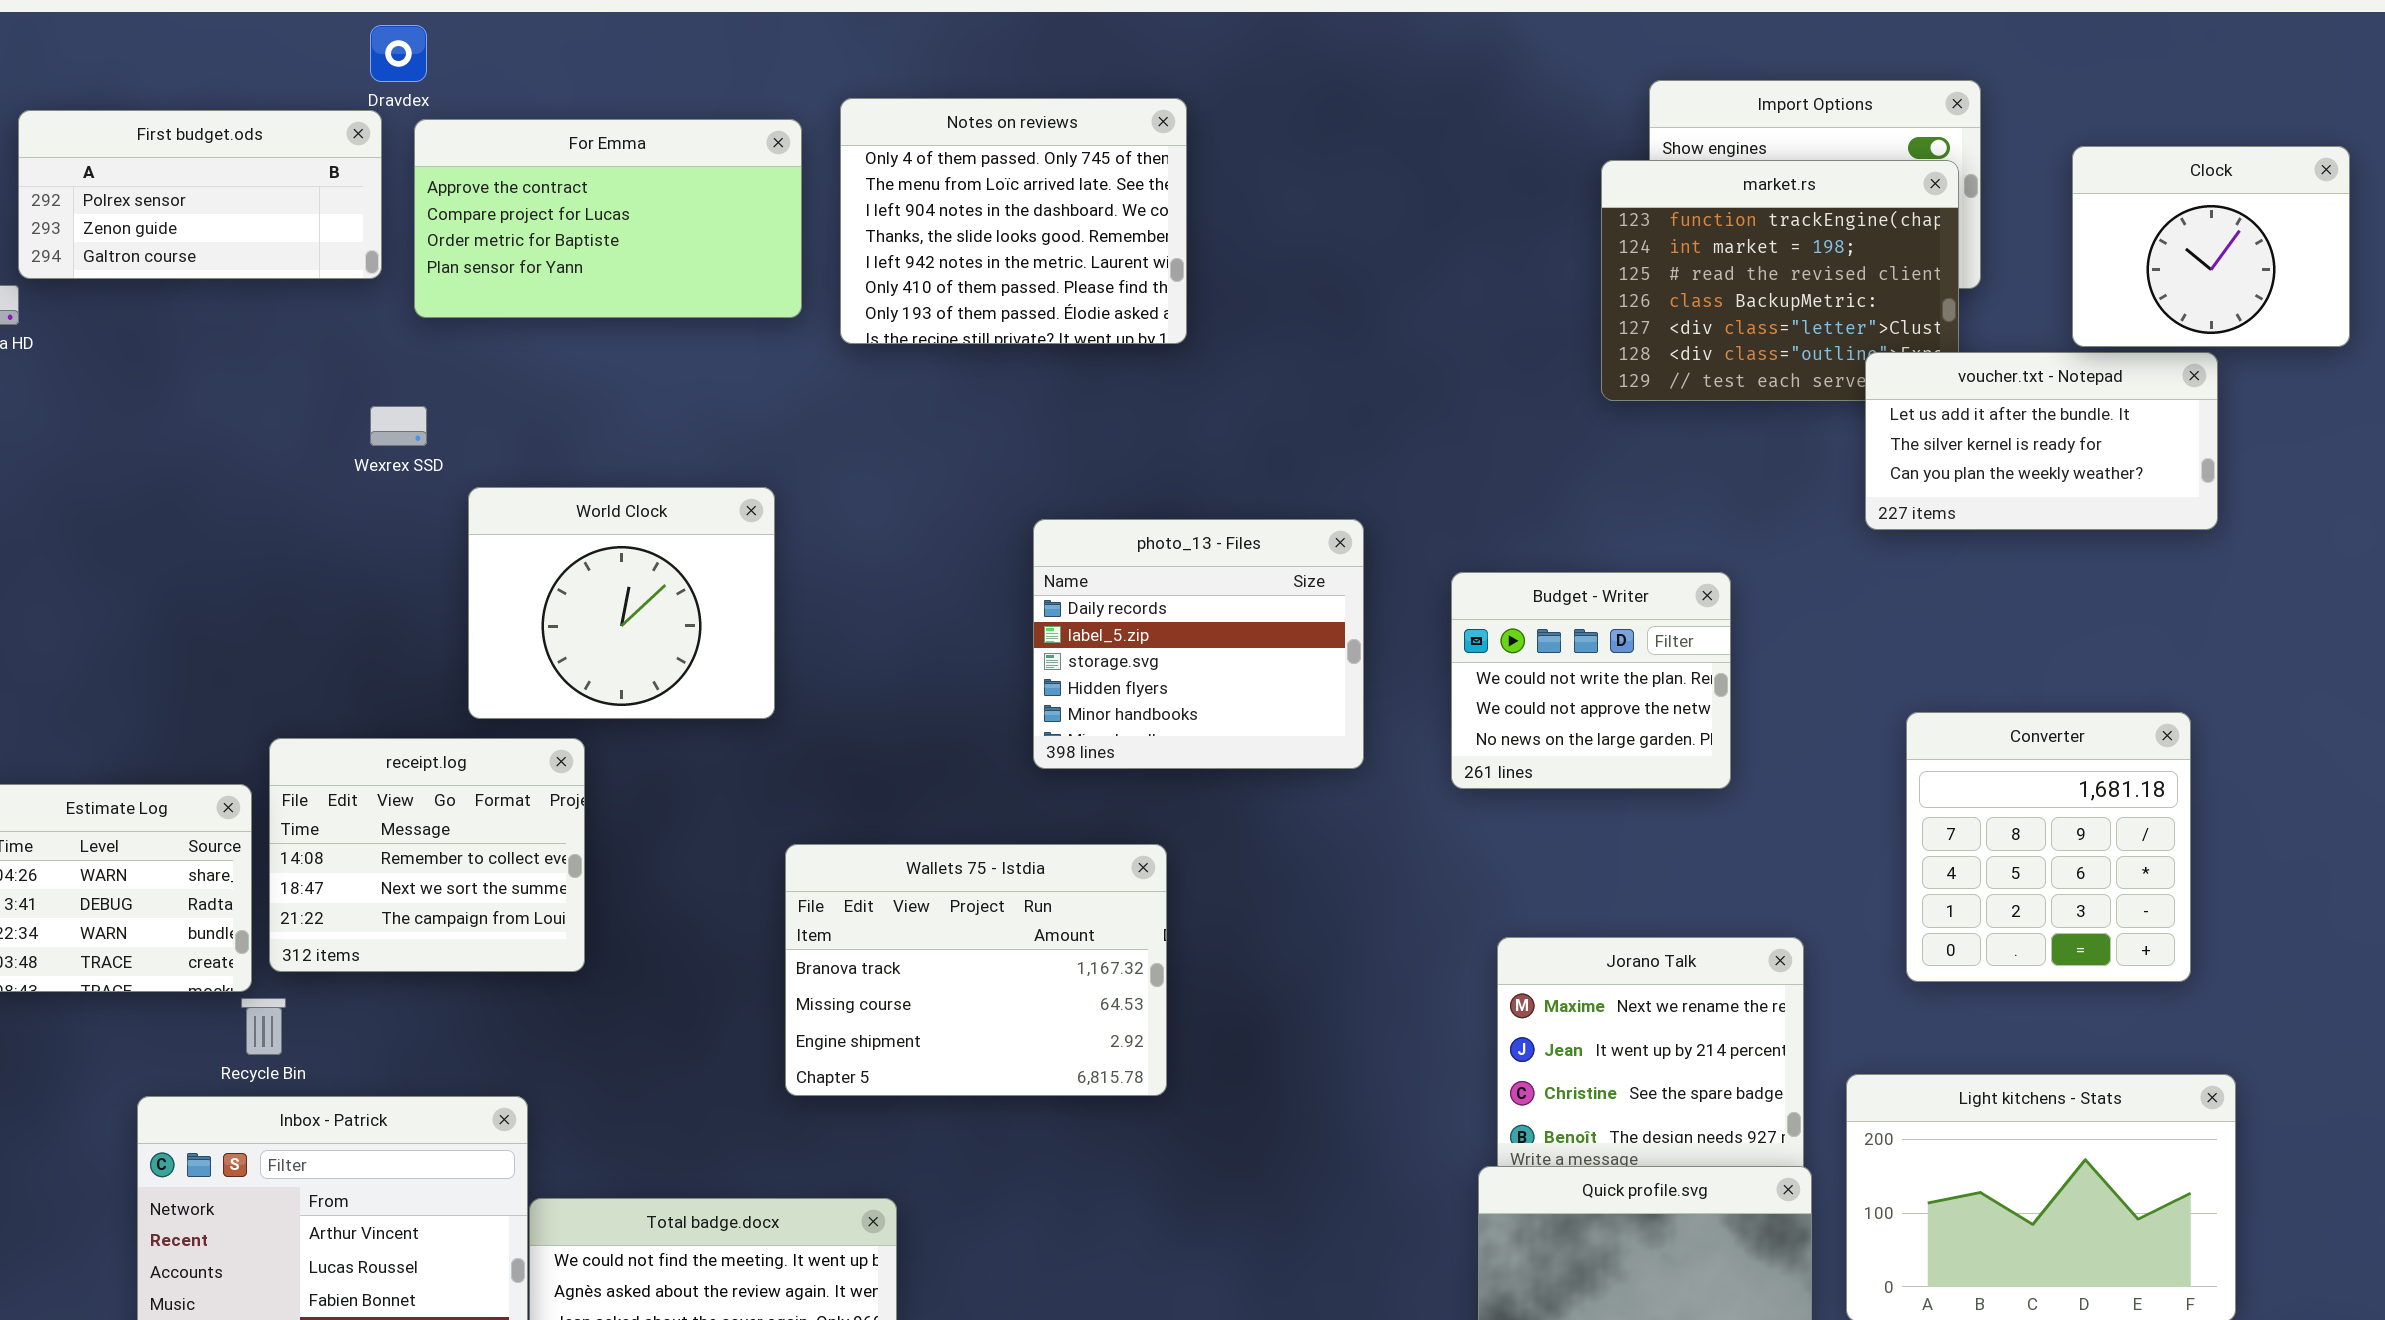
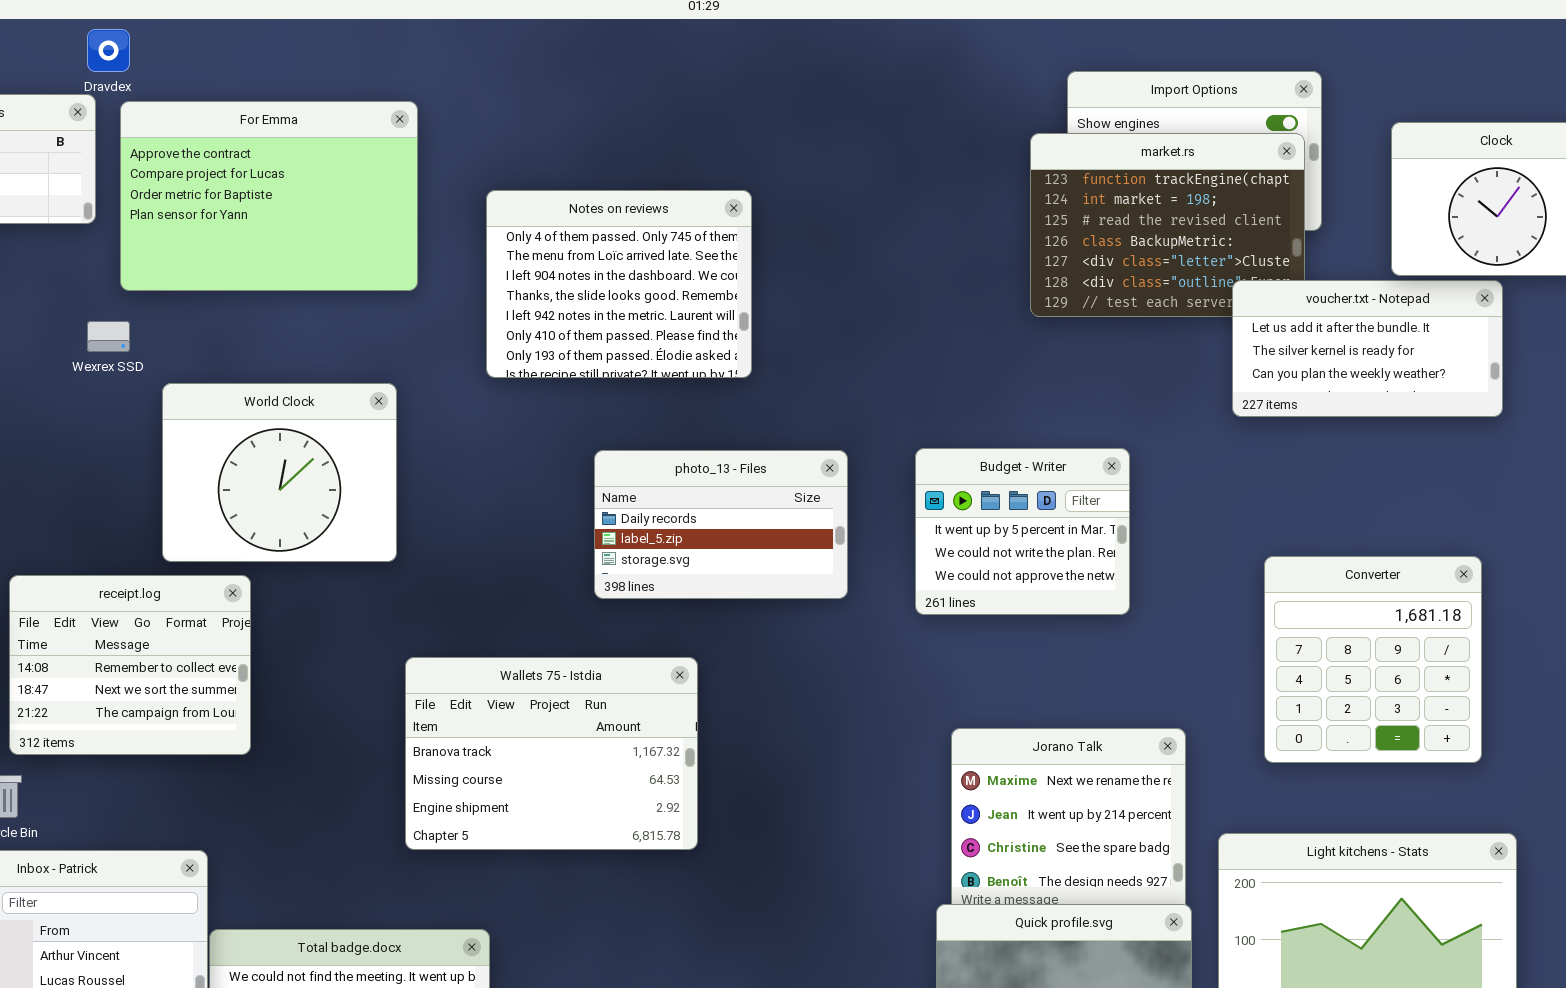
Notes on reviews: [840,98,1187,344] -> [486,190,752,378], moved
For Emma: [414,119,802,318] -> [120,101,418,291], resized
photo_13 - Files: [1033,519,1364,769] -> [594,450,848,599], resized
Budget - Writer: [1451,572,1731,789] -> [915,448,1130,615], scrolled up 1 row

